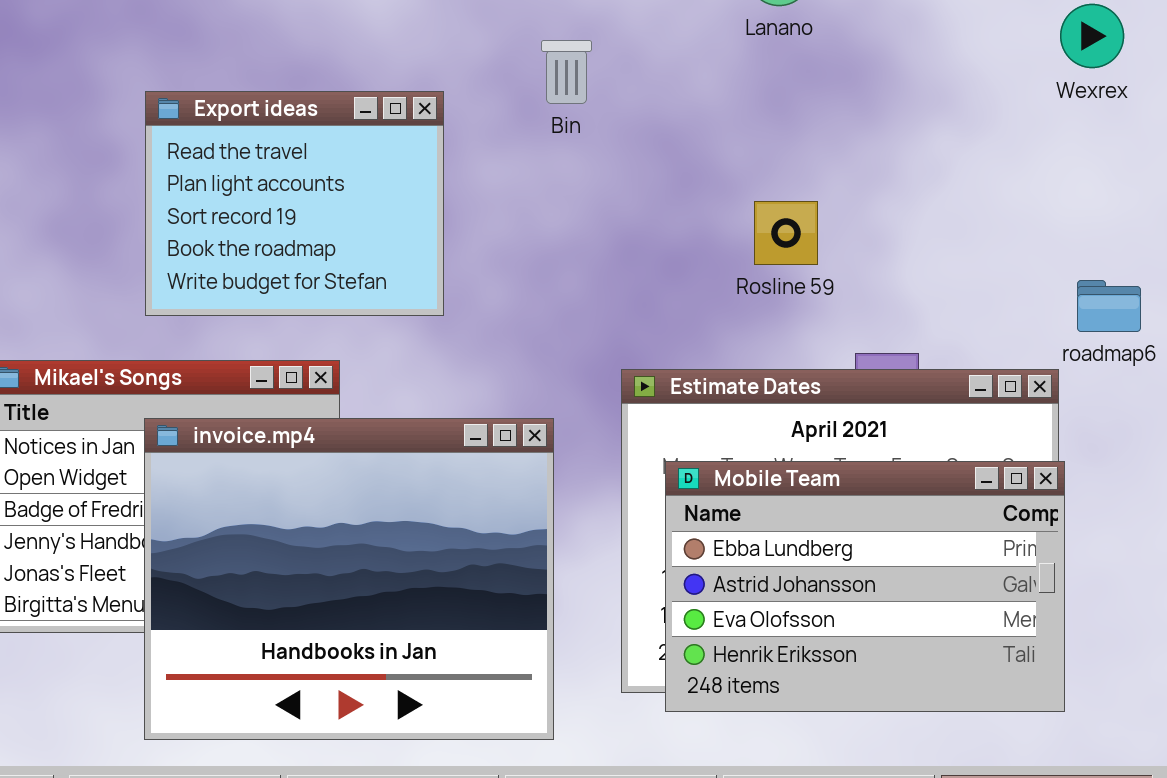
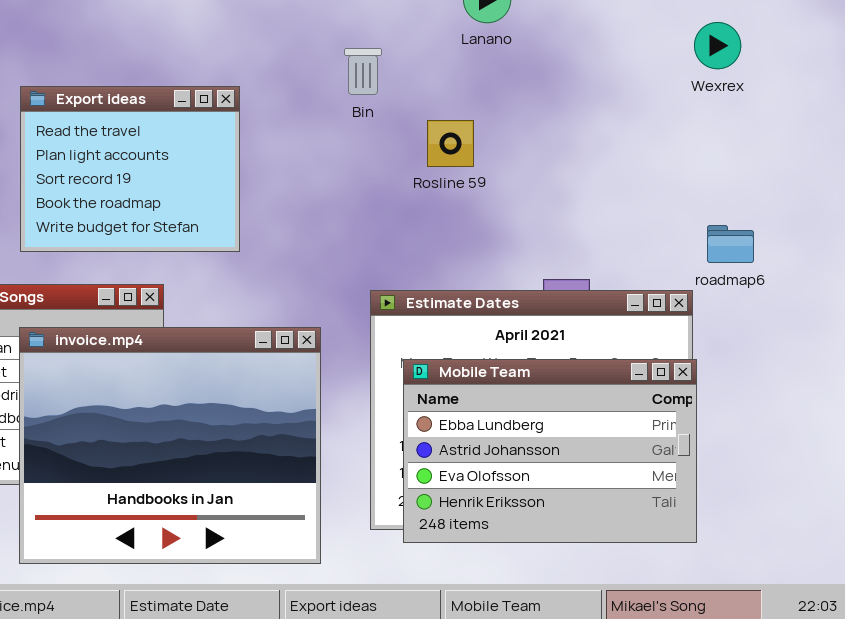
Bin: [541,40,592,104] -> [344,48,382,95], moved
Rosline 59: [754,201,818,265] -> [427,120,474,167], moved

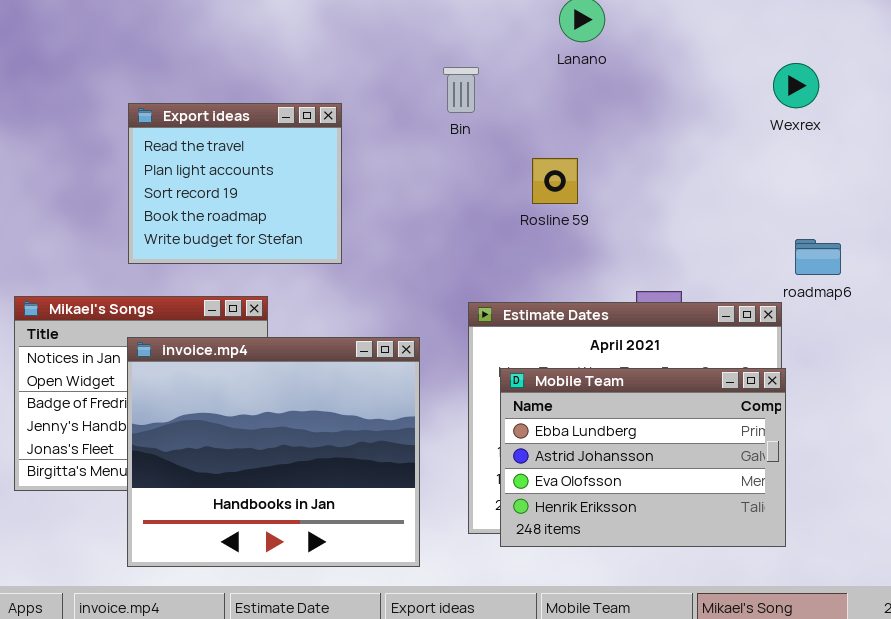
Wexrex: [694,22,741,69] -> [773,63,819,108], moved
Rosline 59: [427,120,474,167] -> [532,158,578,204], moved

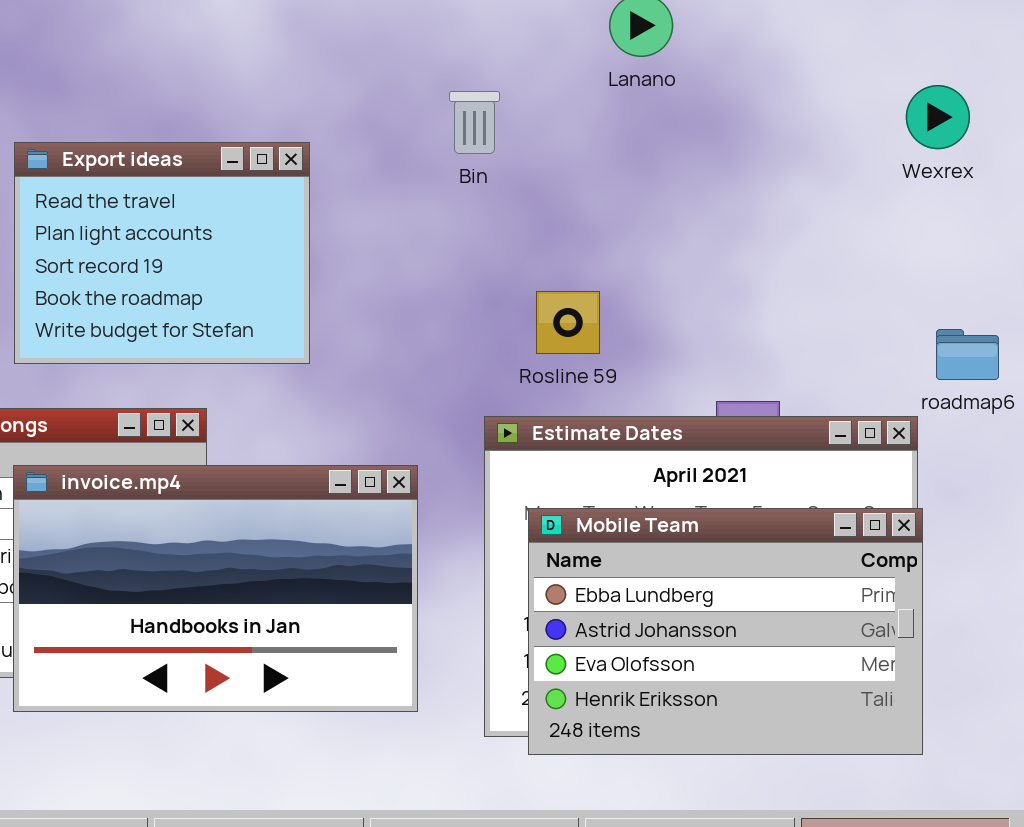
Rosline 59: [532,158,578,204] -> [536,291,600,354], moved
invoice.mp4: [127,337,420,567] -> [13,465,418,712], resized

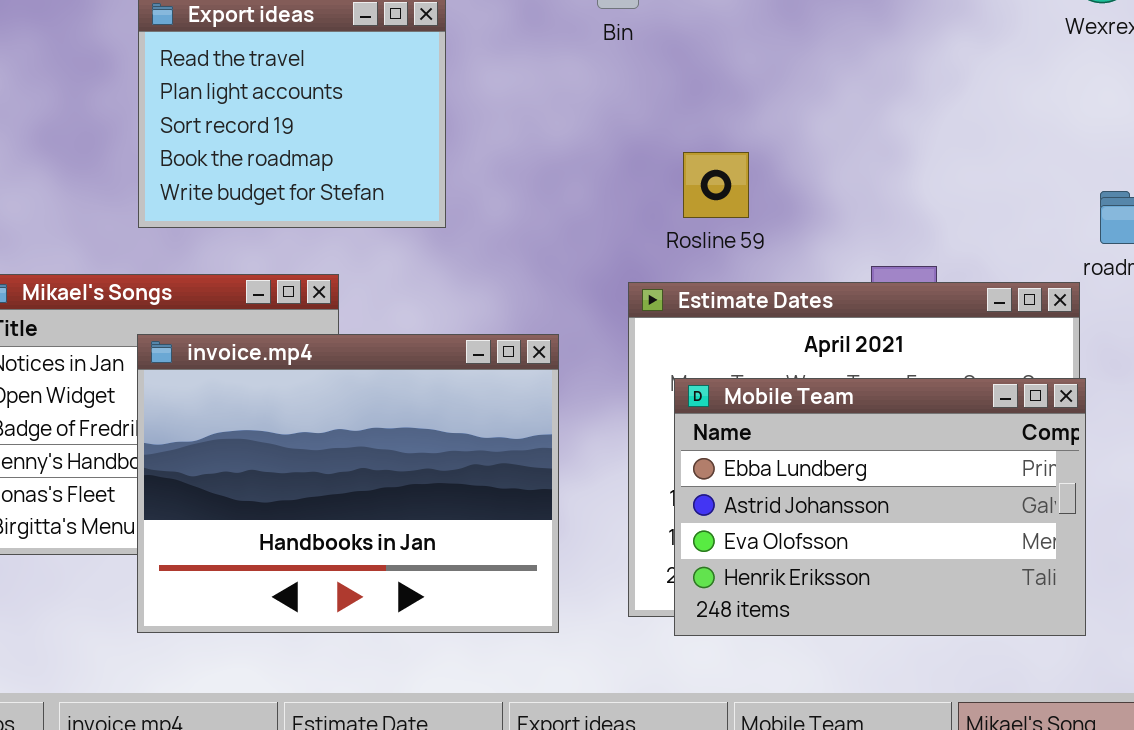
invoice.mp4: [13,465,418,712] -> [137,334,559,633], resized

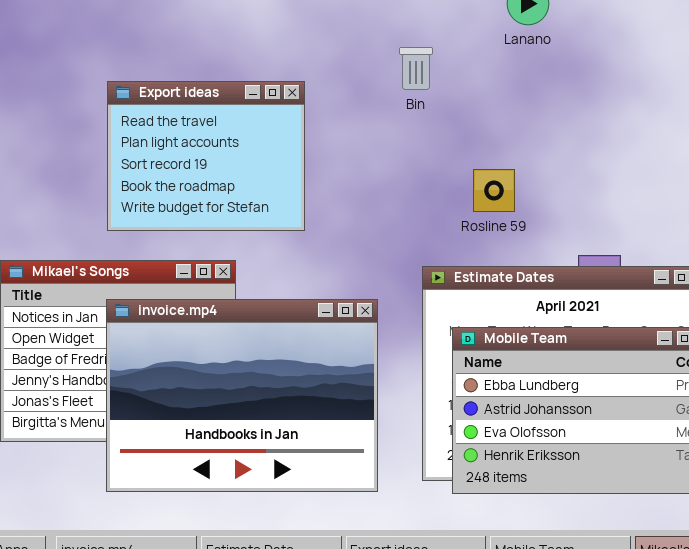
Rosline 59: [683,152,749,218] -> [473,169,515,212], moved

